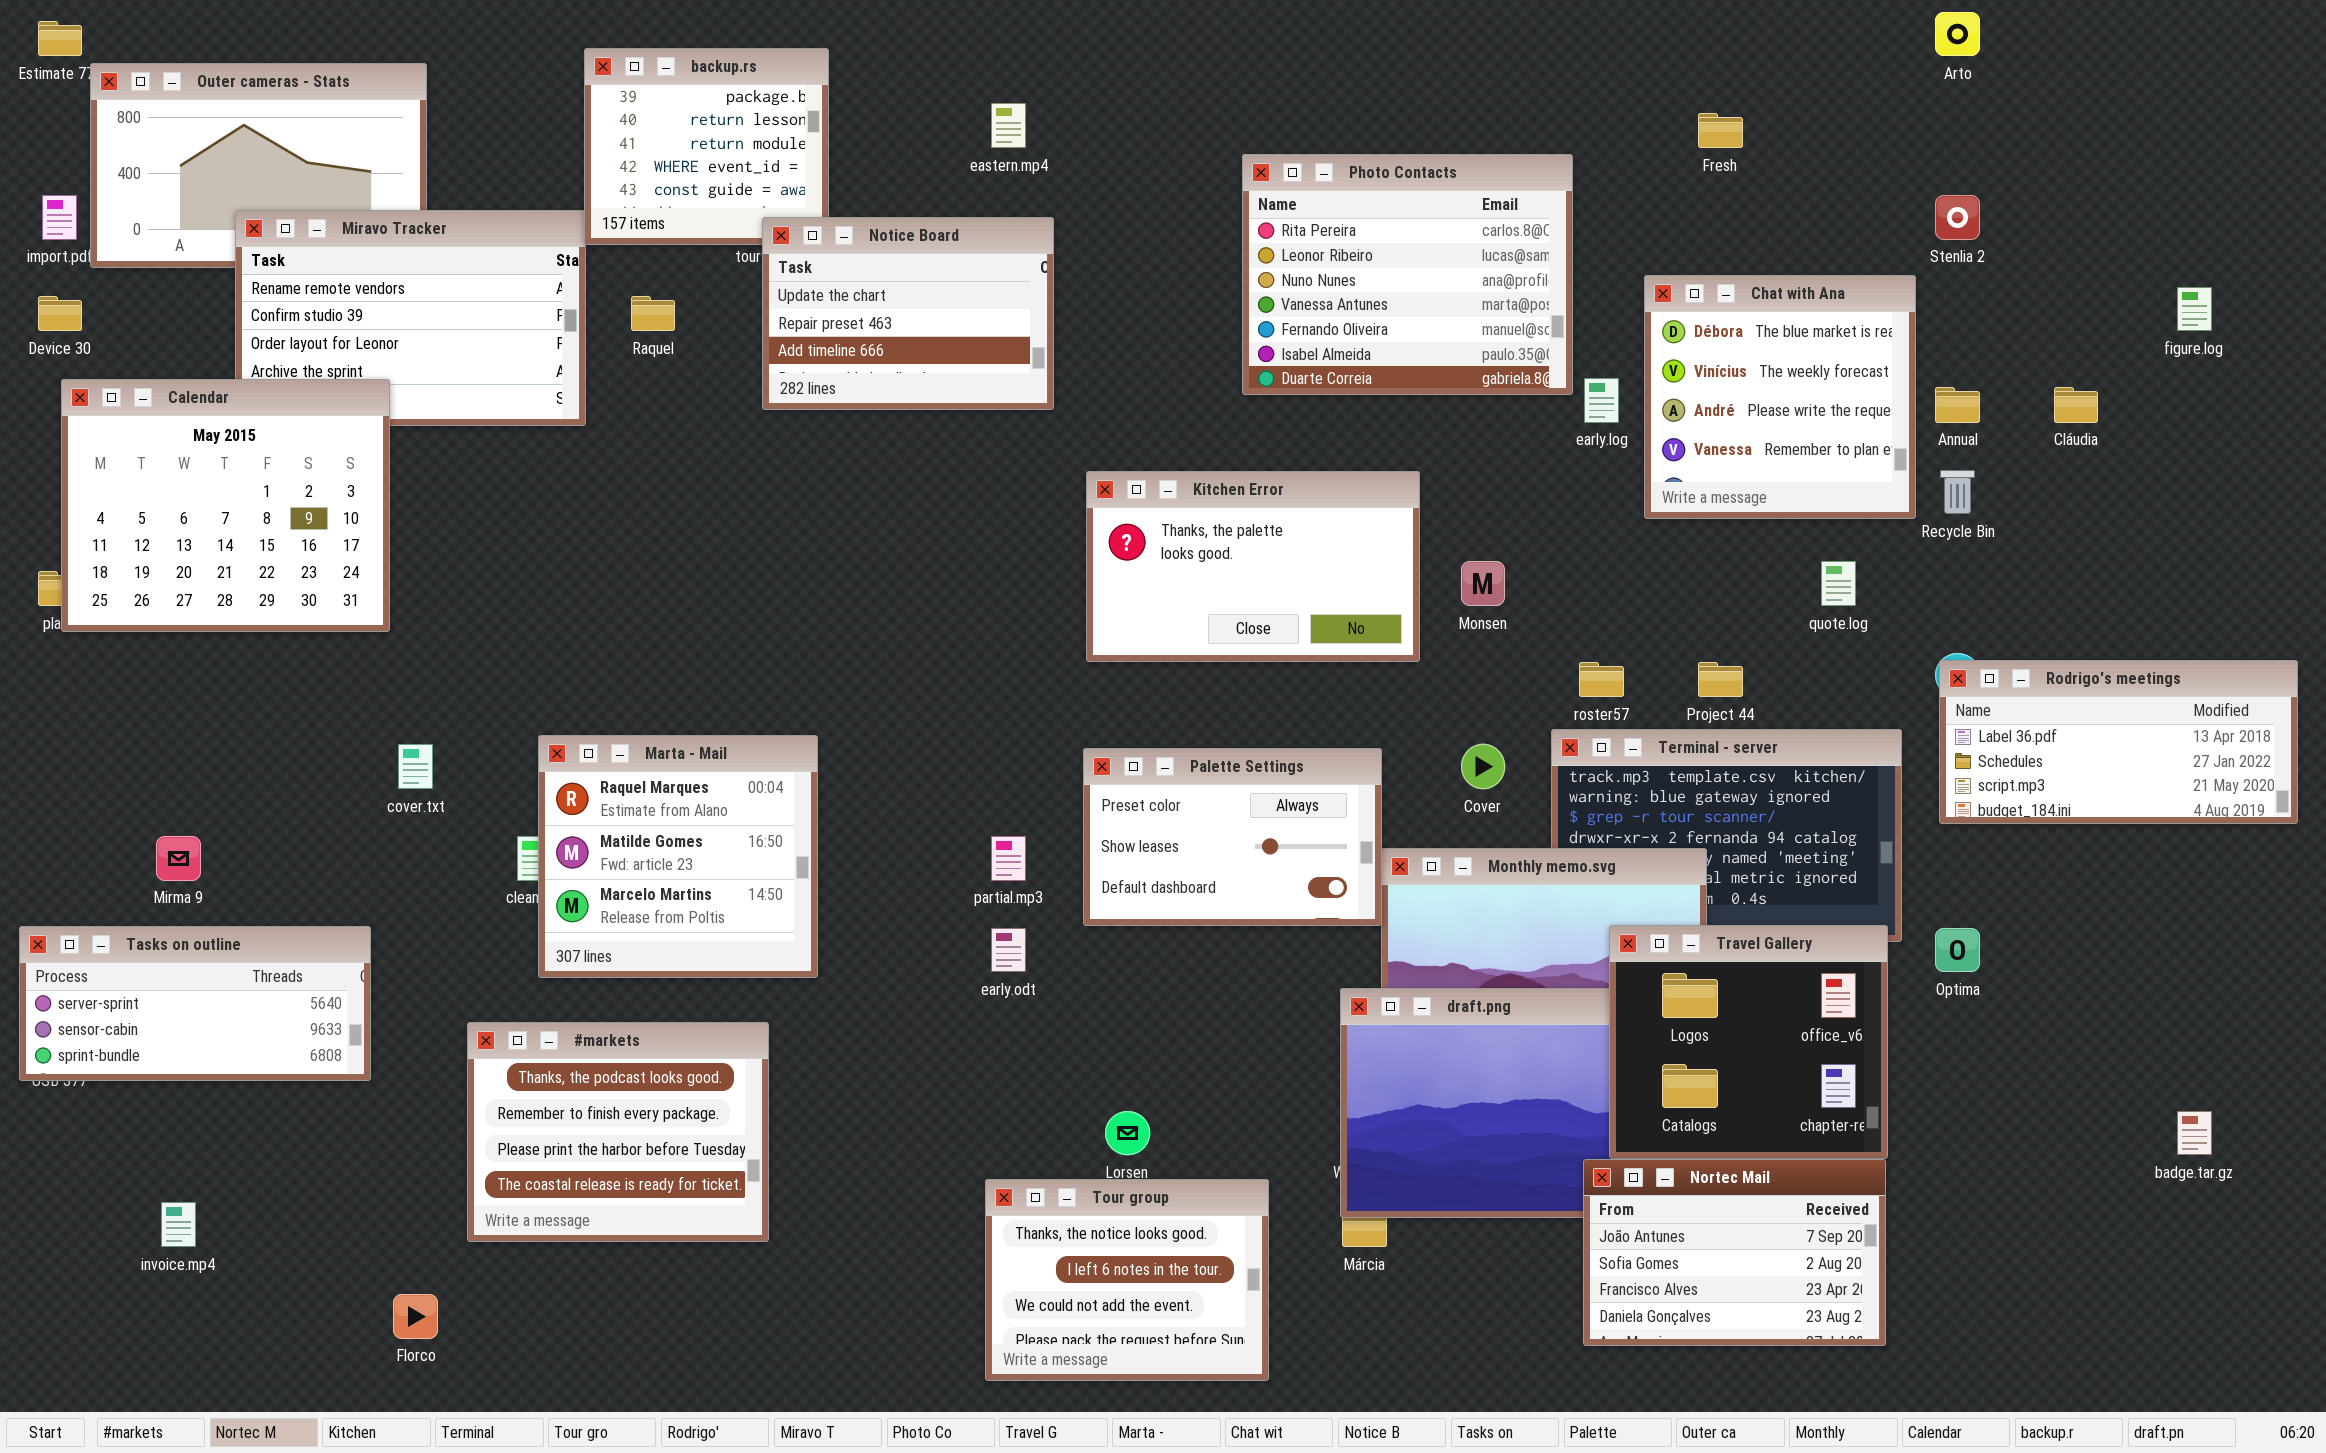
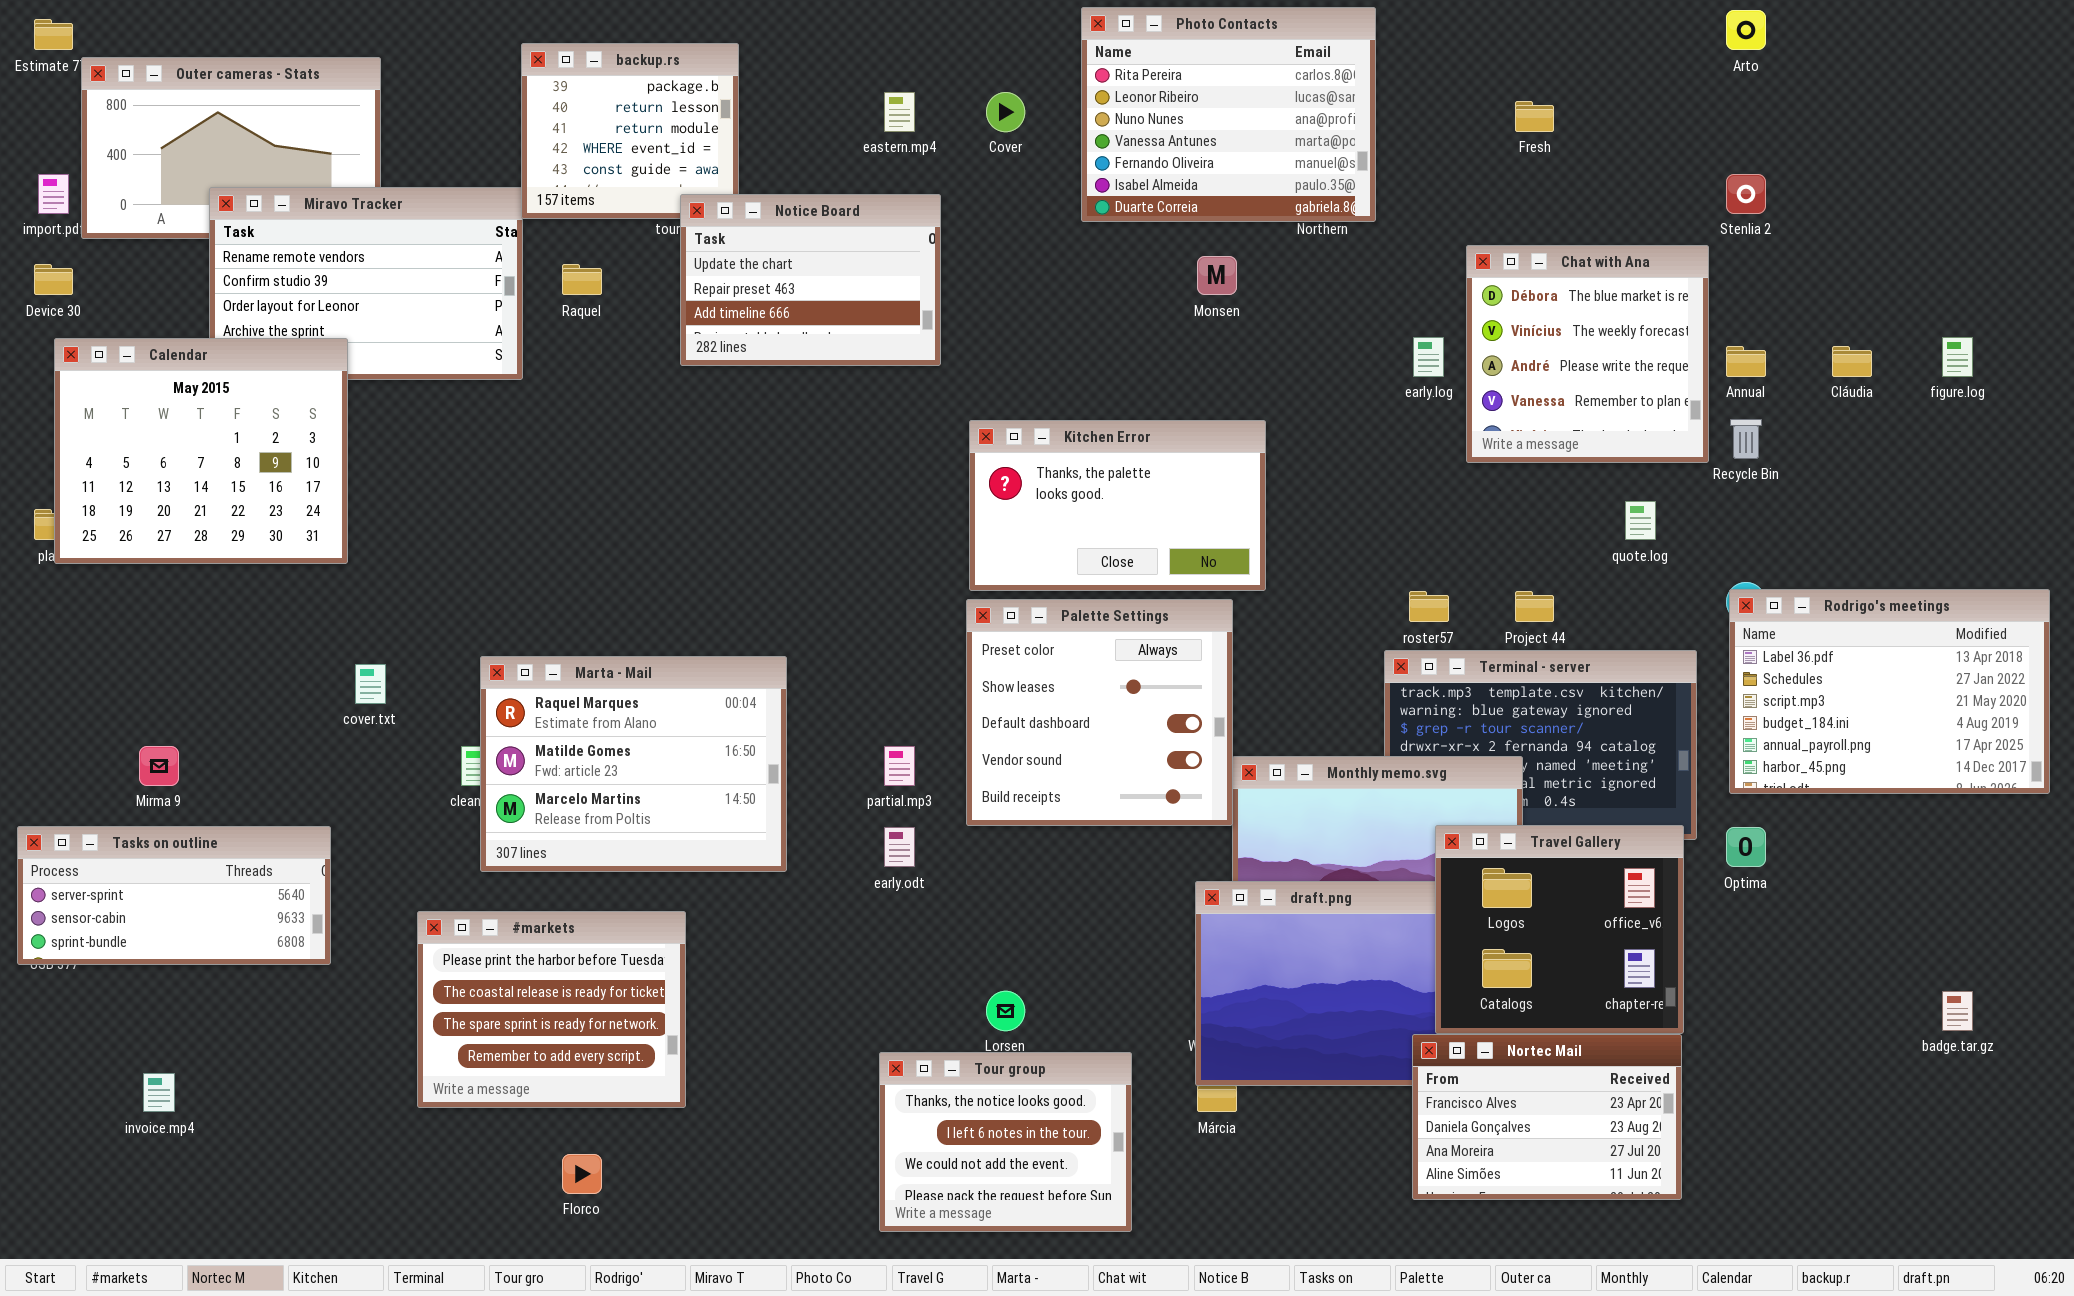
Photo Contacts: [1242,154,1573,395] -> [1081,7,1376,222], moved
figure.log: [2177,287,2212,331] -> [1942,337,1973,377], moved
Monsen: [1461,561,1505,606] -> [1197,256,1237,295], moved
Rodrigo's meetings: [1939,660,2298,824] -> [1729,589,2050,794], resized
Marta - Mail: [538,735,818,978] -> [480,656,787,872], resized
Cover: [1461,744,1505,789] -> [986,92,1025,132], moved
Palette Settings: [1083,748,1382,926] -> [966,599,1233,826], resized
#markets: [467,1022,769,1242] -> [417,911,686,1108], scrolled down 2 rows
Nortec Mail: [1583,1159,1886,1346] -> [1412,1034,1682,1200], scrolled down 2 rows
Florco: [393,1294,438,1339] -> [562,1154,602,1194], moved

